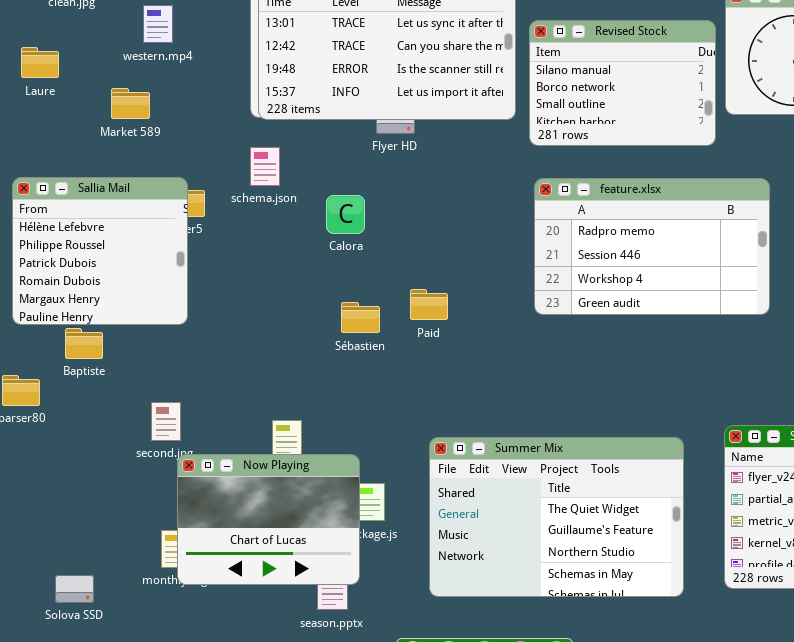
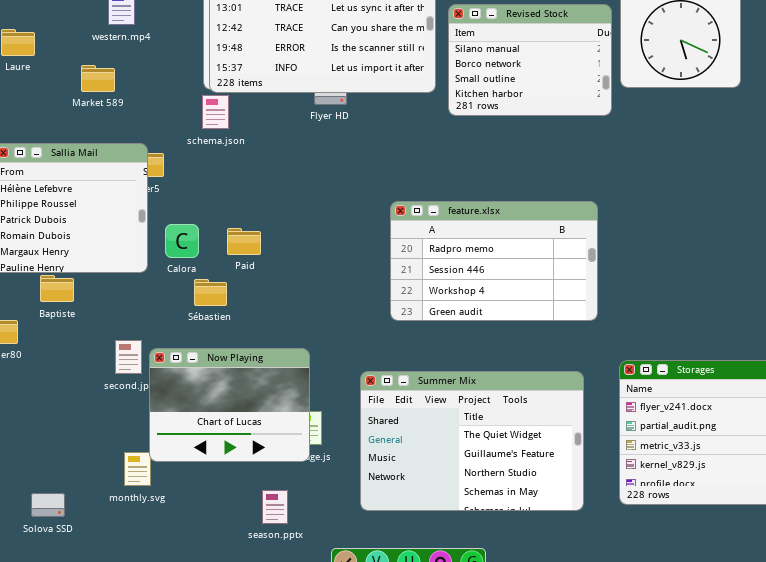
schema.json: [250,147,280,186] -> [202,95,229,129], moved
feature.xlsx: [534,178,770,315] -> [390,201,598,321], moved
Calora: [326,195,365,234] -> [165,224,199,258], moved
Paid: [410,289,448,320] -> [227,228,261,255], moved
Sébastien: [341,302,380,333] -> [194,279,227,306], moved
Now Playing: [177,454,360,585] -> [149,348,310,462], moved

